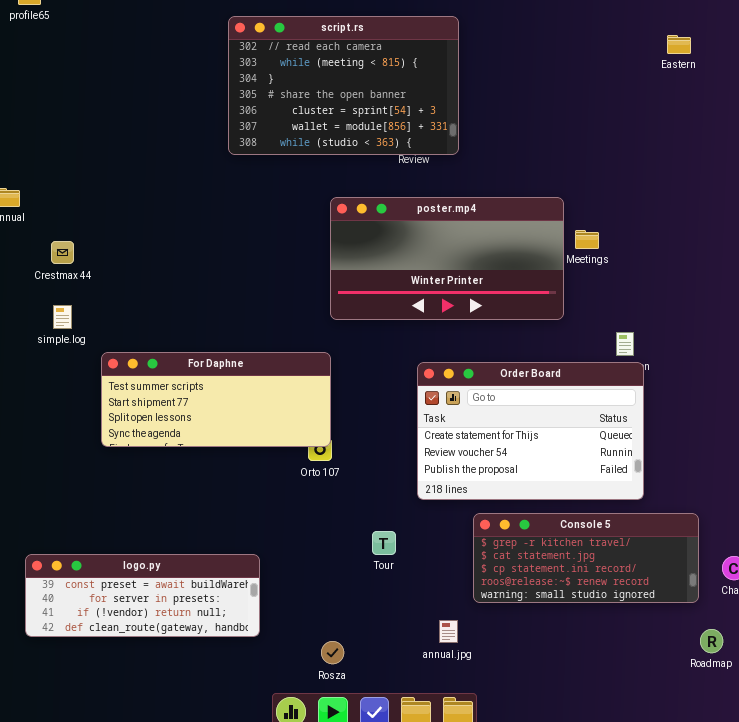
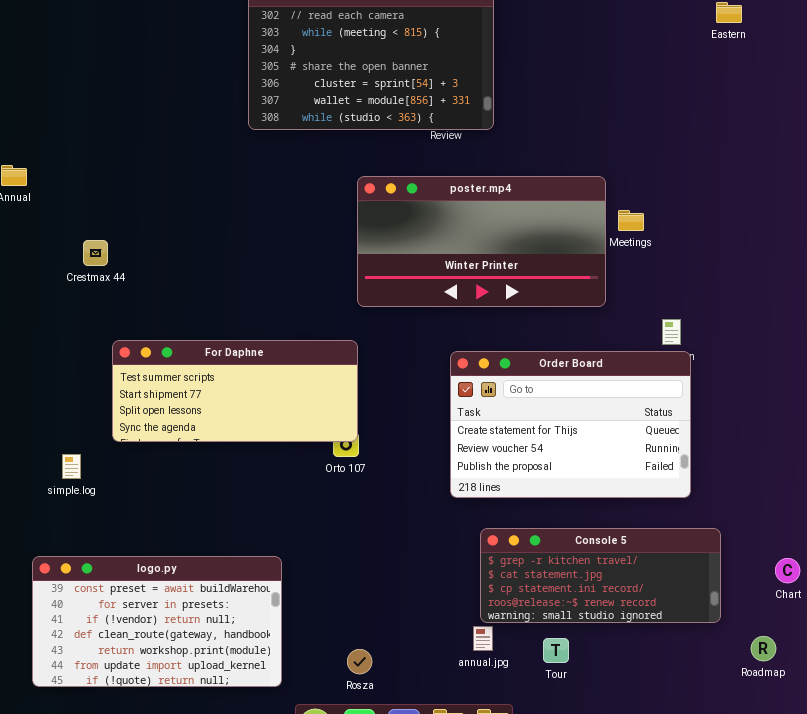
Crestmax 44: [51,241,74,264] -> [83,240,108,266], moved
simple.log: [53,305,72,329] -> [62,454,81,479], moved
Console 5: [473,513,699,603] -> [480,528,721,623], moved
Tour: [372,531,396,555] -> [543,638,569,663], moved
logo.py: [25,554,260,637] -> [32,556,282,687], resized

